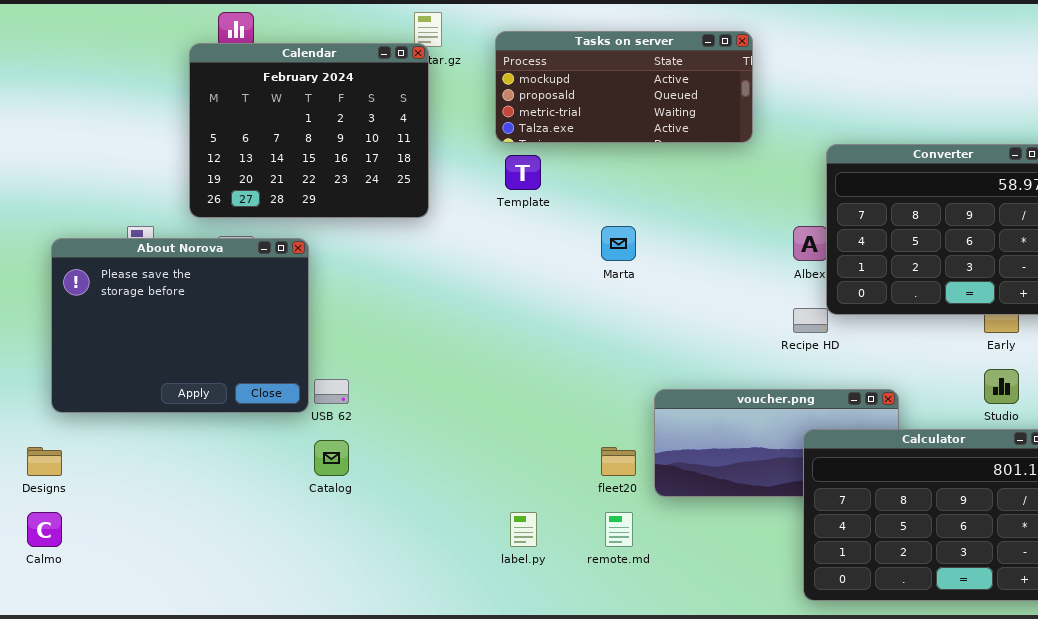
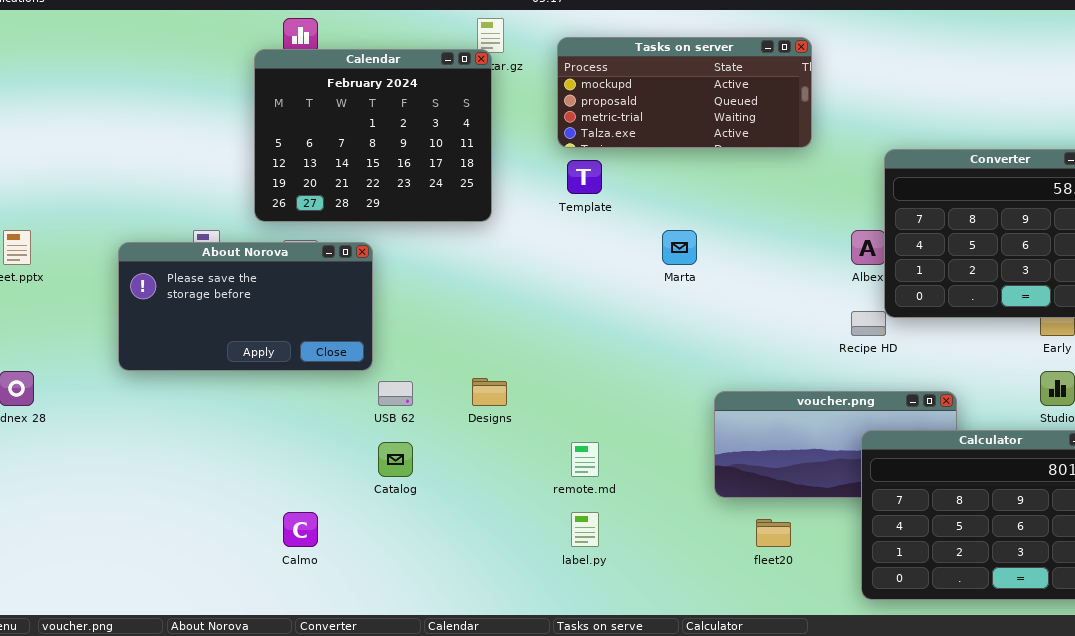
About Norova: [51,238,309,413] -> [118,242,373,371], resized
Designs: [27,447,62,476] -> [472,378,507,406], moved
fleet20: [601,447,636,476] -> [756,519,791,547], moved
Calmo: [27,512,62,547] -> [283,512,318,547], moved
remote.md: [605,512,633,547] -> [571,442,599,477], moved

